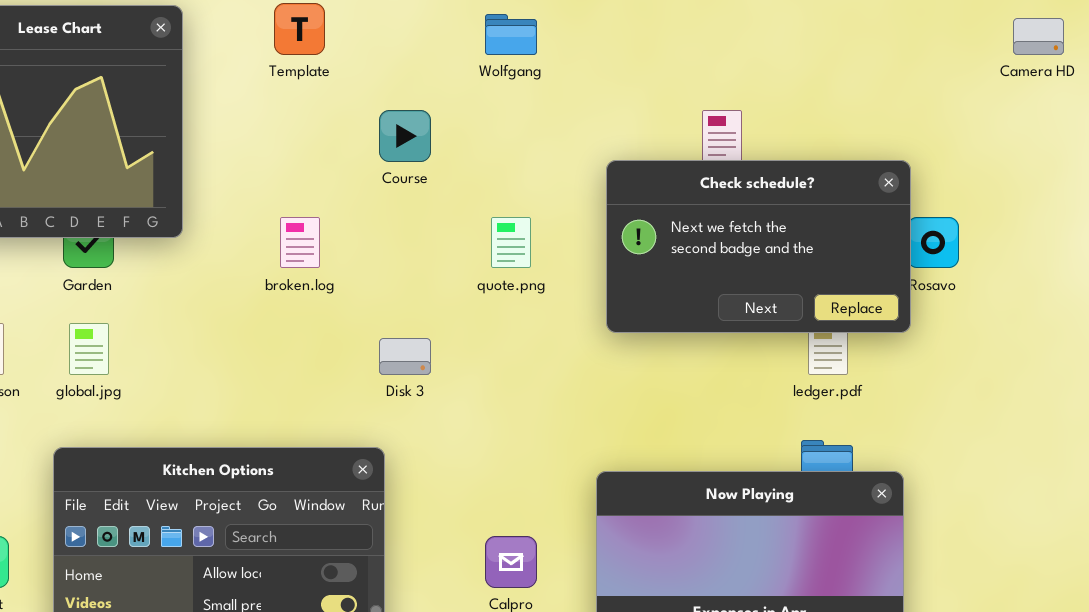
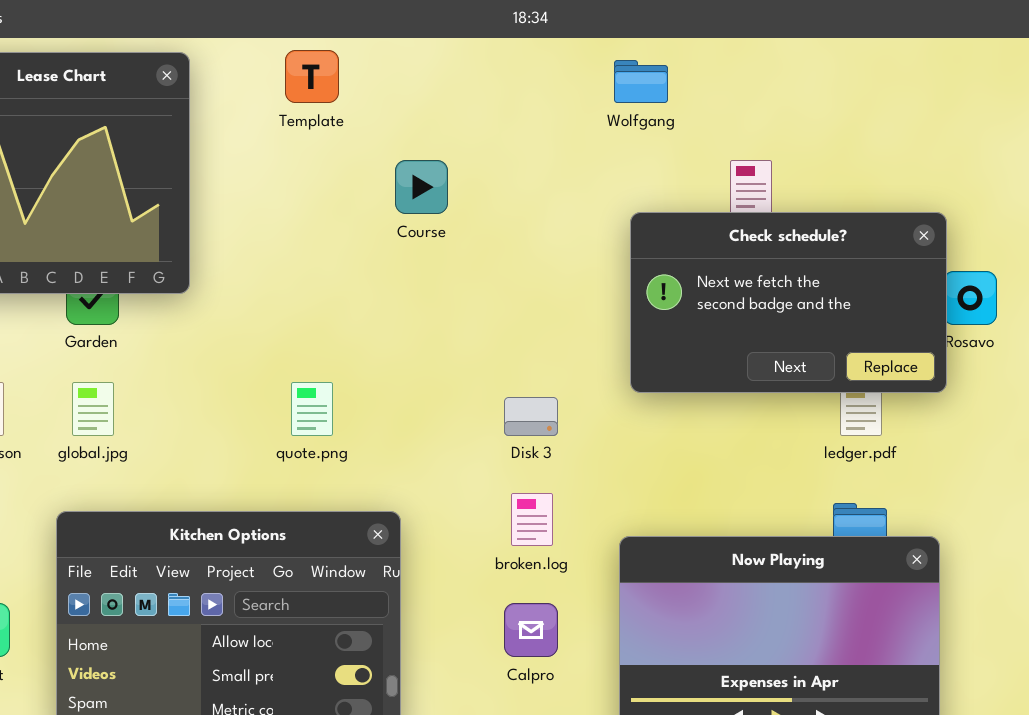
Wolfgang: [485,14,537,55] -> [614,60,668,103], moved
broken.log: [280,217,320,268] -> [511,493,553,546], moved
quote.png: [491,217,531,268] -> [291,382,333,436], moved
Disk 3: [379,338,431,375] -> [504,397,558,436], moved

